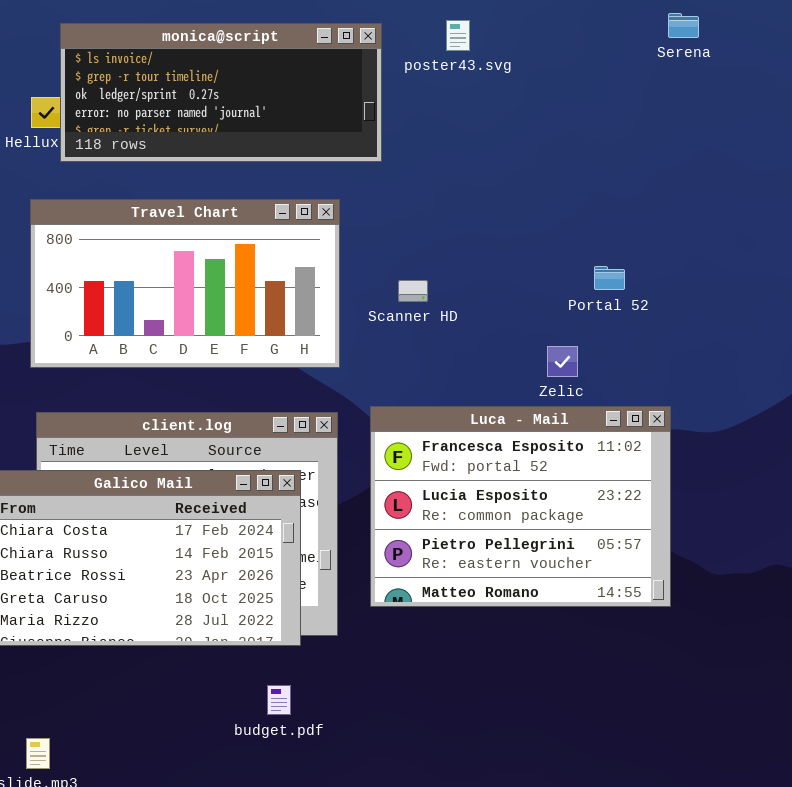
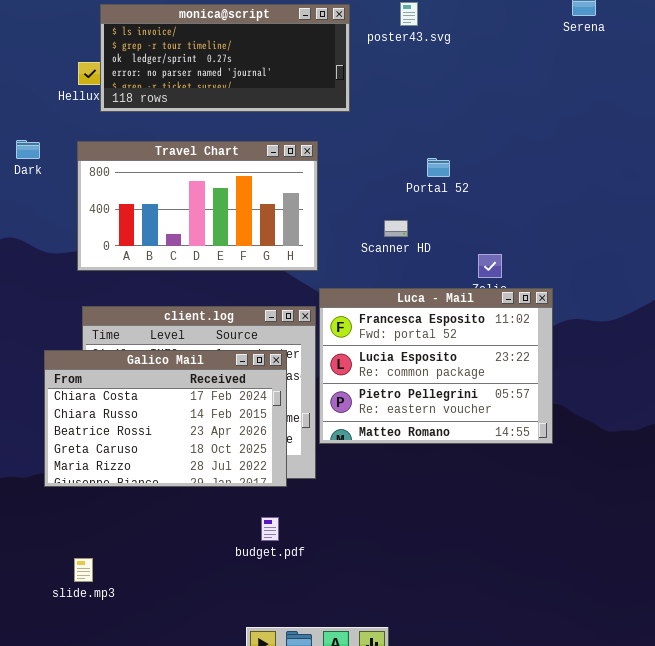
Portal 52: [594,266,625,290] -> [427,158,450,177], moved
Scanner HD: [398,280,428,302] -> [384,220,408,237], moved
Luca - Mail: [370,406,671,607] -> [319,288,553,444], moved

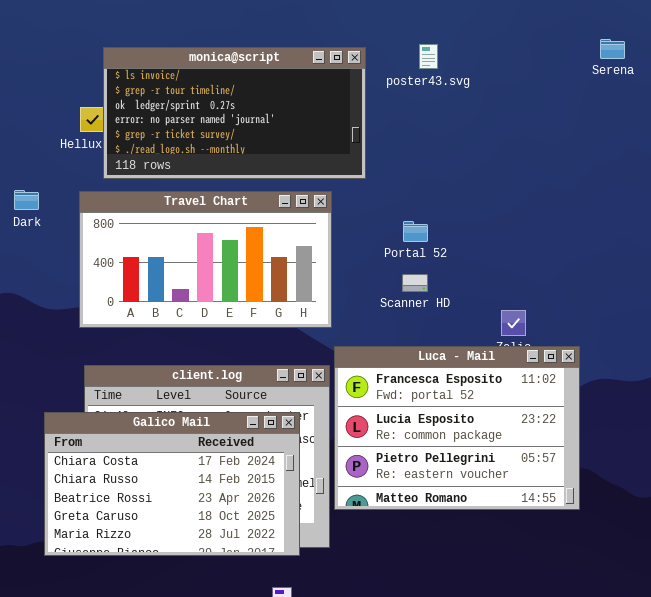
monica@script: [100,4,350,112] -> [103,47,366,179], resized
Portal 52: [427,158,450,177] -> [403,221,428,242], moved

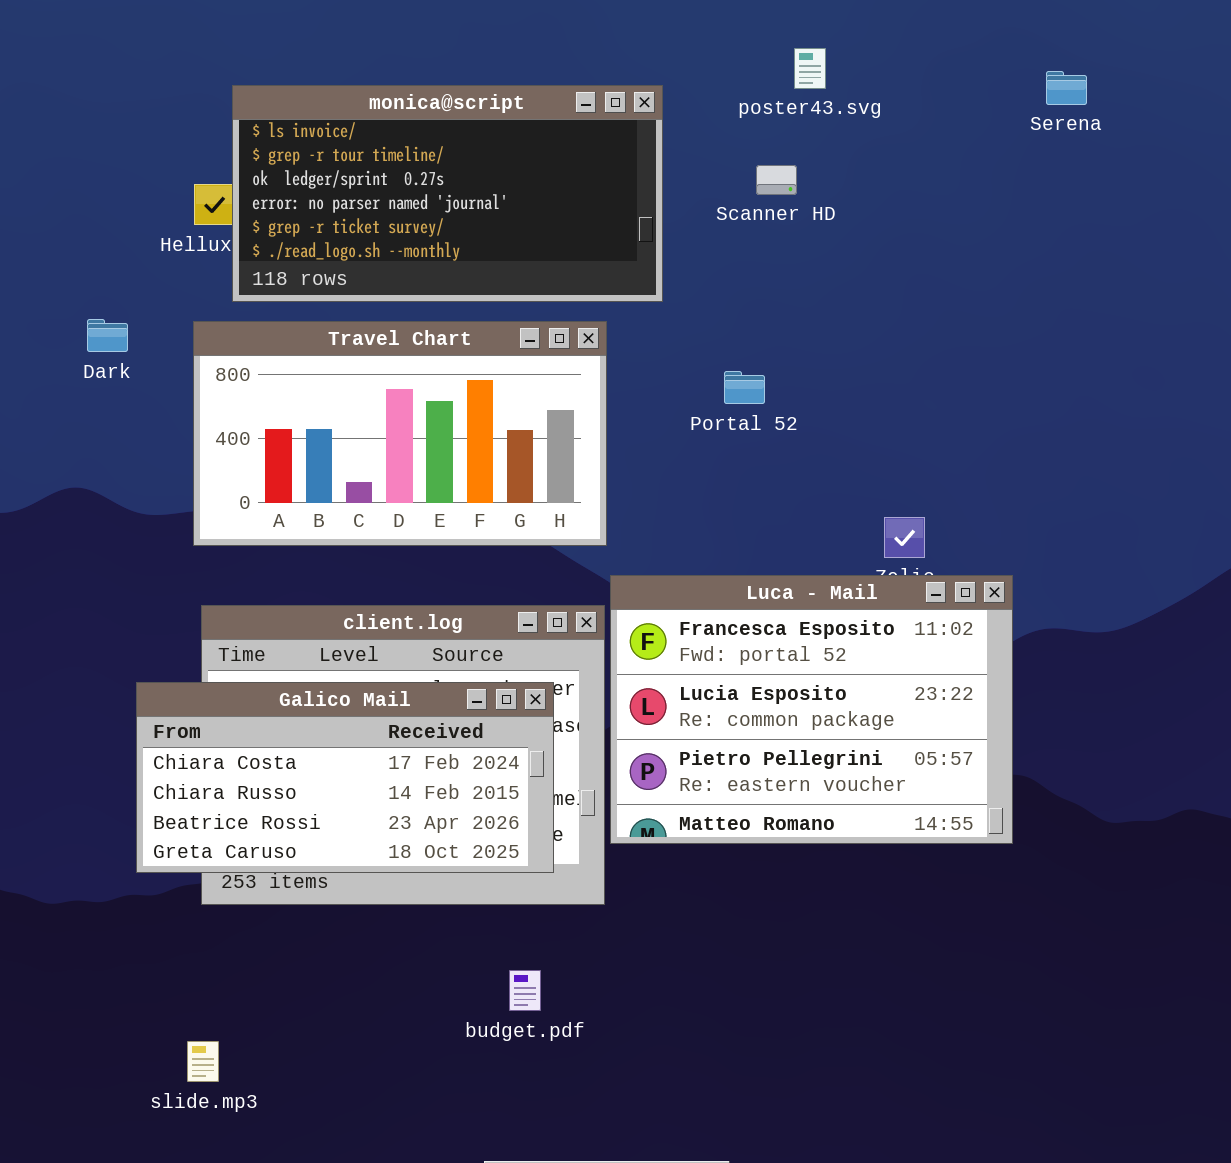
poster43.svg: [419,44,438,69] -> [794,48,826,89], moved
Scanner HD: [402,274,428,292] -> [756,165,797,195], moved
Galico Mail: [44,412,300,556] -> [136,682,554,873], resized

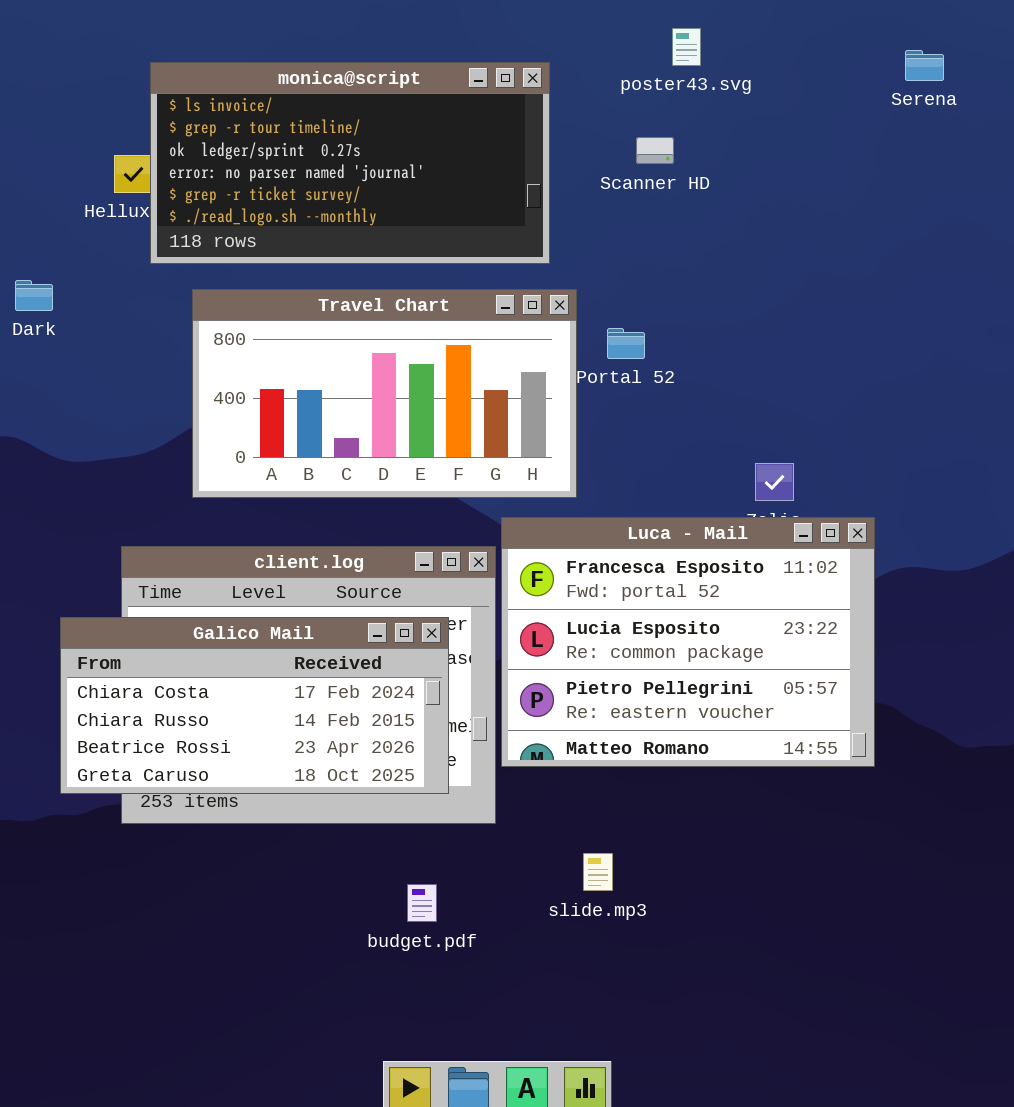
Travel Chart: [193,321,607,546] -> [192,289,577,498], moved
slide.mp3: [187,1041,219,1082] -> [583,853,613,891], moved

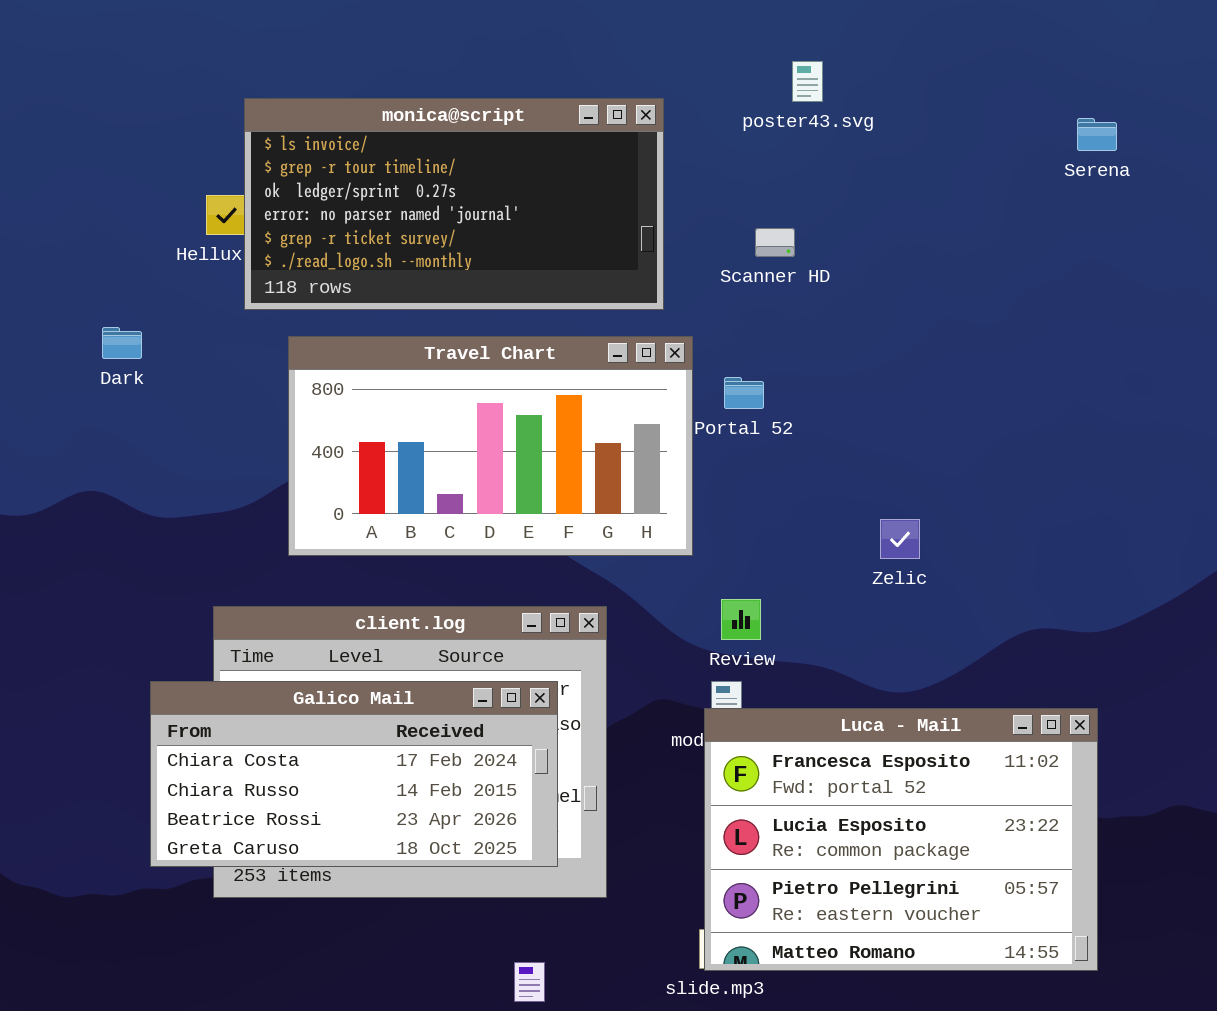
Serena: [905,50,944,81] -> [1077,118,1117,151], moved
Scanner HD: [636,137,674,164] -> [755,228,795,257], moved
Luca - Mail: [501,517,875,767] -> [704,708,1098,971], moved

